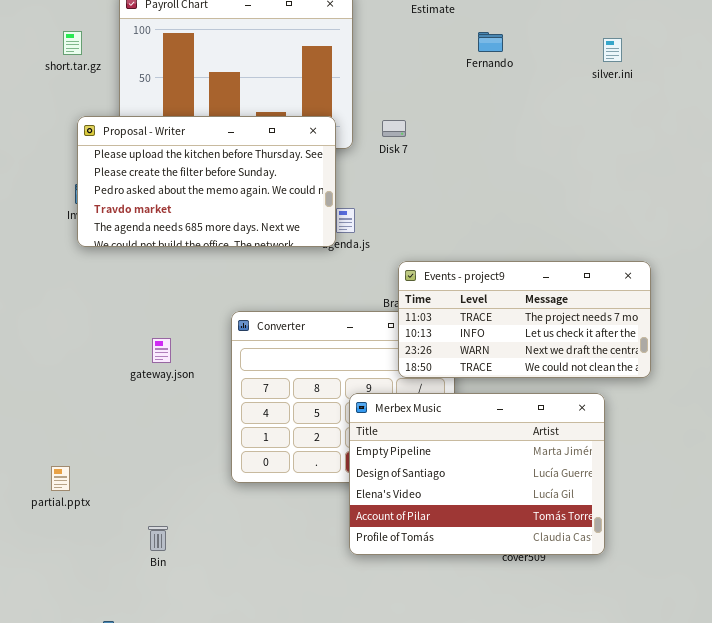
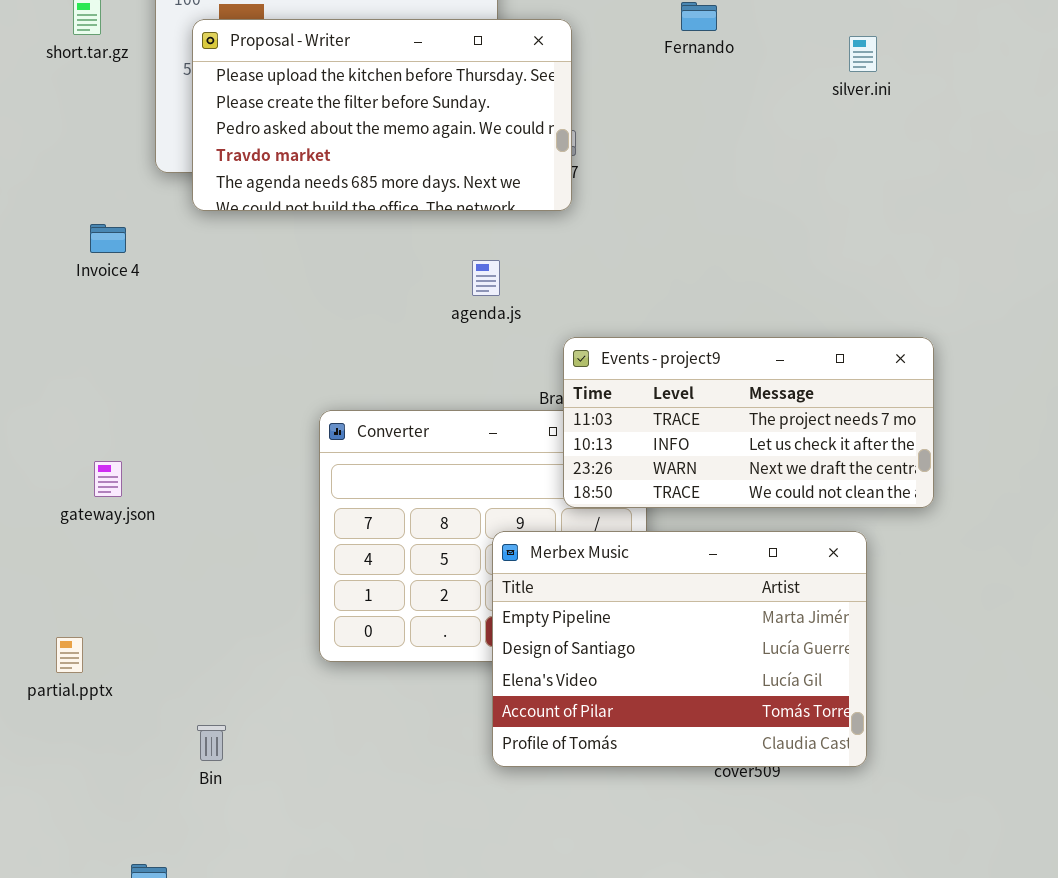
silver.ini: [603,38,622,62] -> [849,36,877,72], moved
Proposal - Writer: [77,116,336,247] -> [192,19,572,211], moved
gateway.json: [152,338,171,363] -> [94,461,122,497], moved

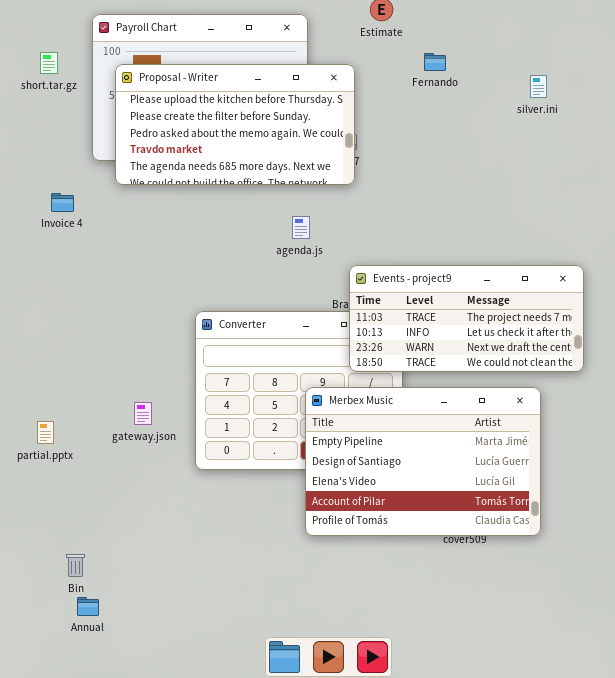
gateway.json: [94,461,122,497] -> [134,402,152,425], moved
partial.pptx: [56,637,83,673] -> [37,421,54,444], moved
Bin: [197,725,226,761] -> [66,554,85,577], moved

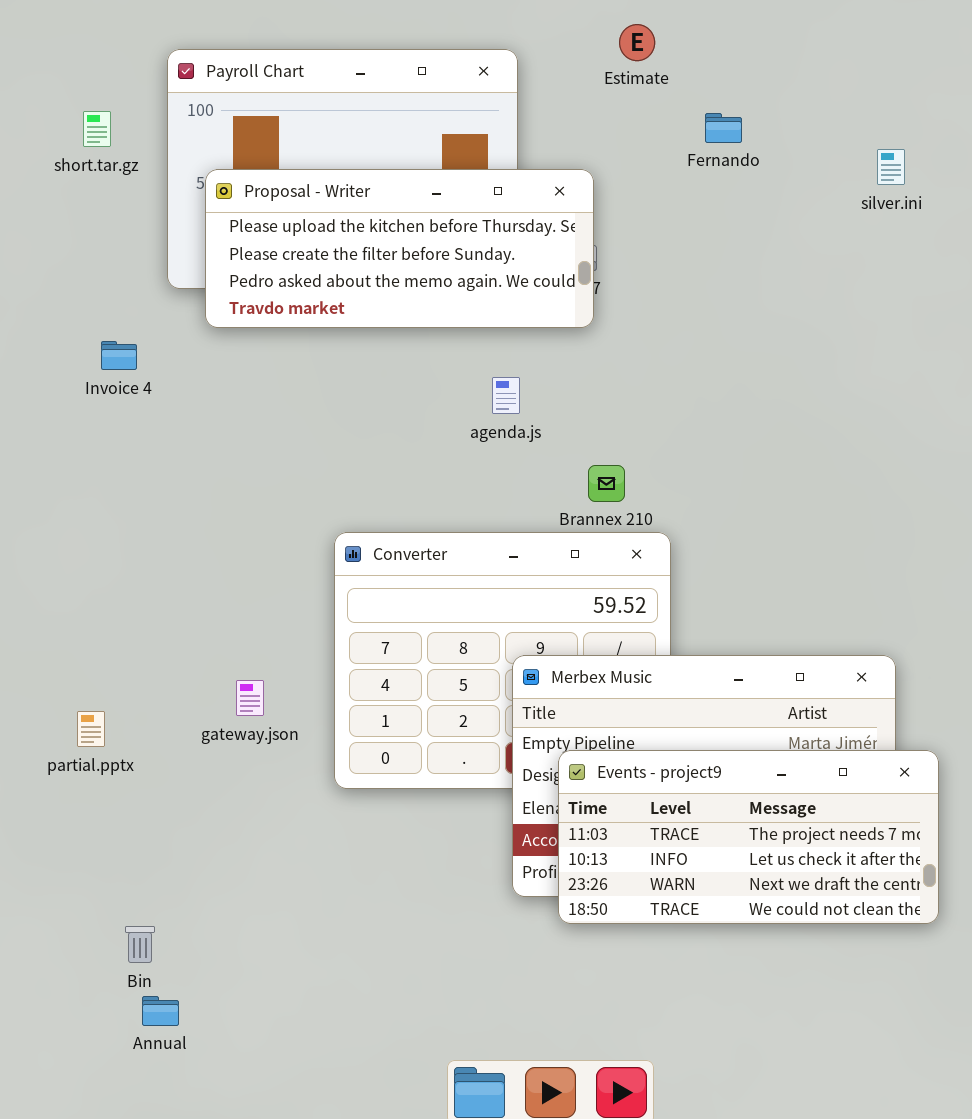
Proposal - Writer: [115,64,355,185] -> [205,169,594,328], resized
Events - project9: [349,265,584,372] -> [558,750,939,924], moved

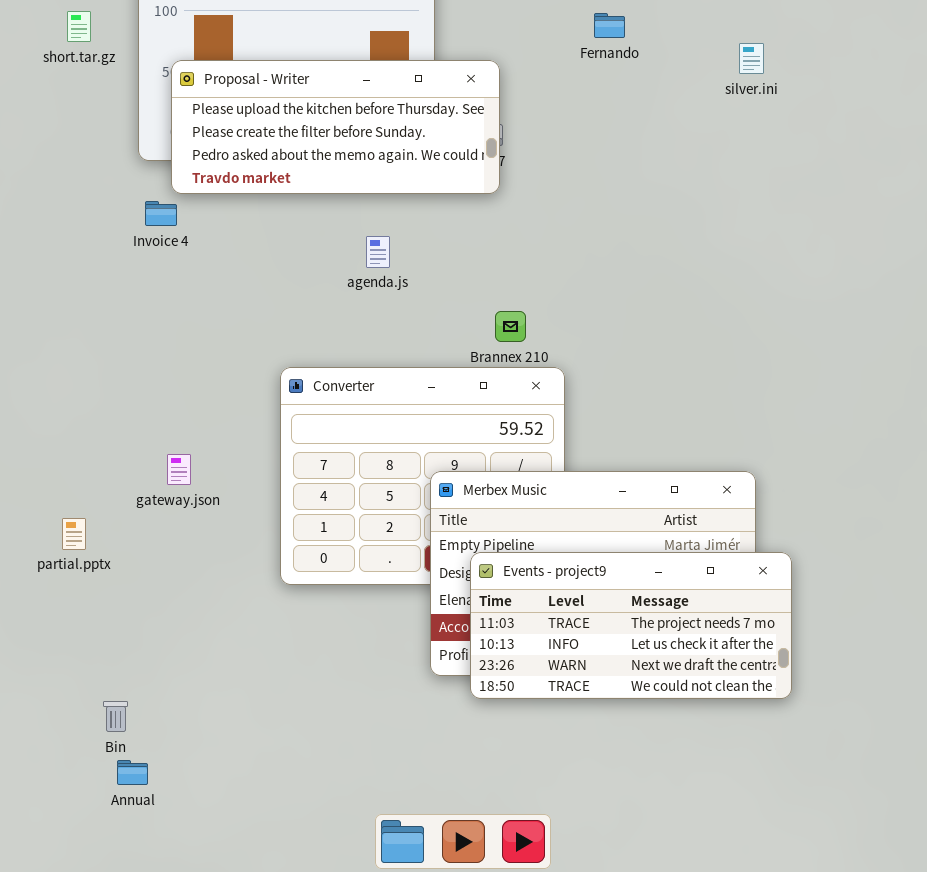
Invoice 4: [101,341,137,370] -> [145,201,177,226], moved
agenda.js: [492,377,520,414] -> [366,236,390,268], moved
gateway.json: [236,680,264,716] -> [167,454,191,485], moved

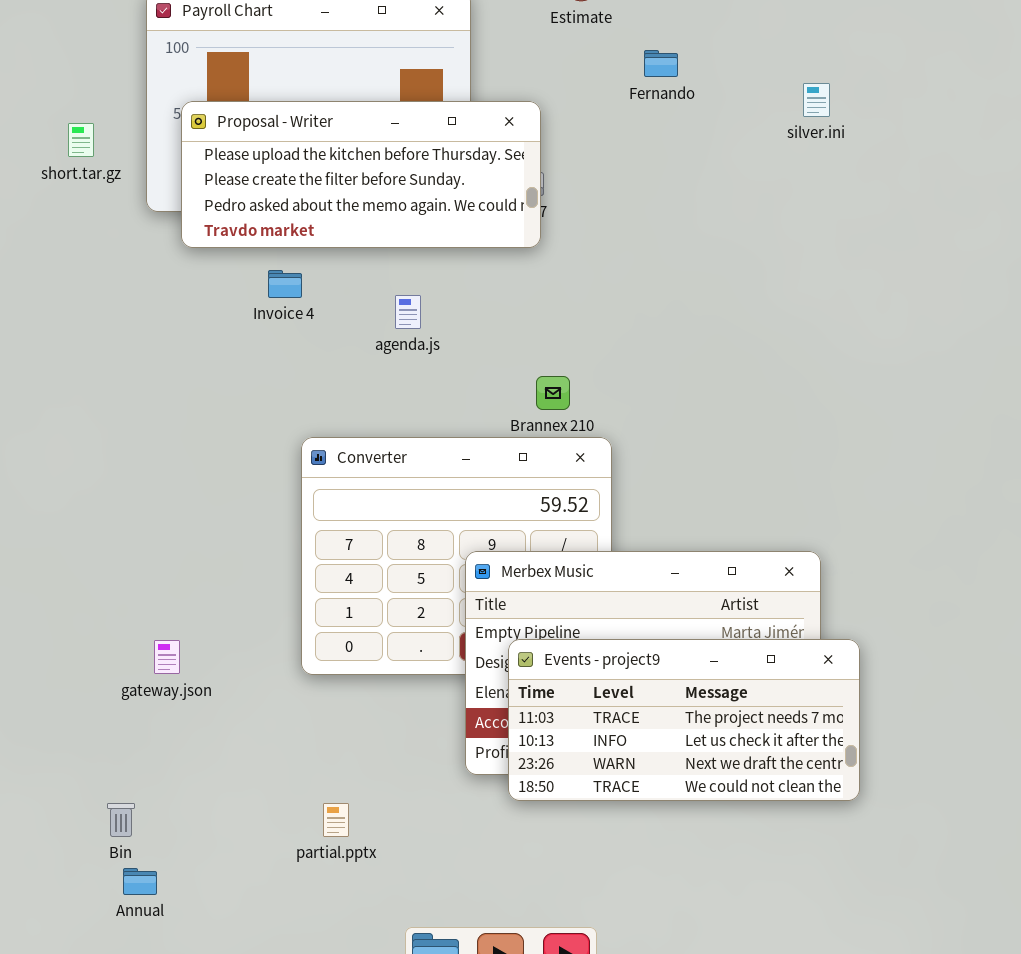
short.tar.gz: [67,11,91,42] -> [68,123,94,157], moved
Invoice 4: [145,201,177,226] -> [268,270,302,298], moved
gateway.json: [167,454,191,485] -> [154,640,180,674], moved
partial.pptx: [62,518,86,550] -> [323,803,349,837], moved

